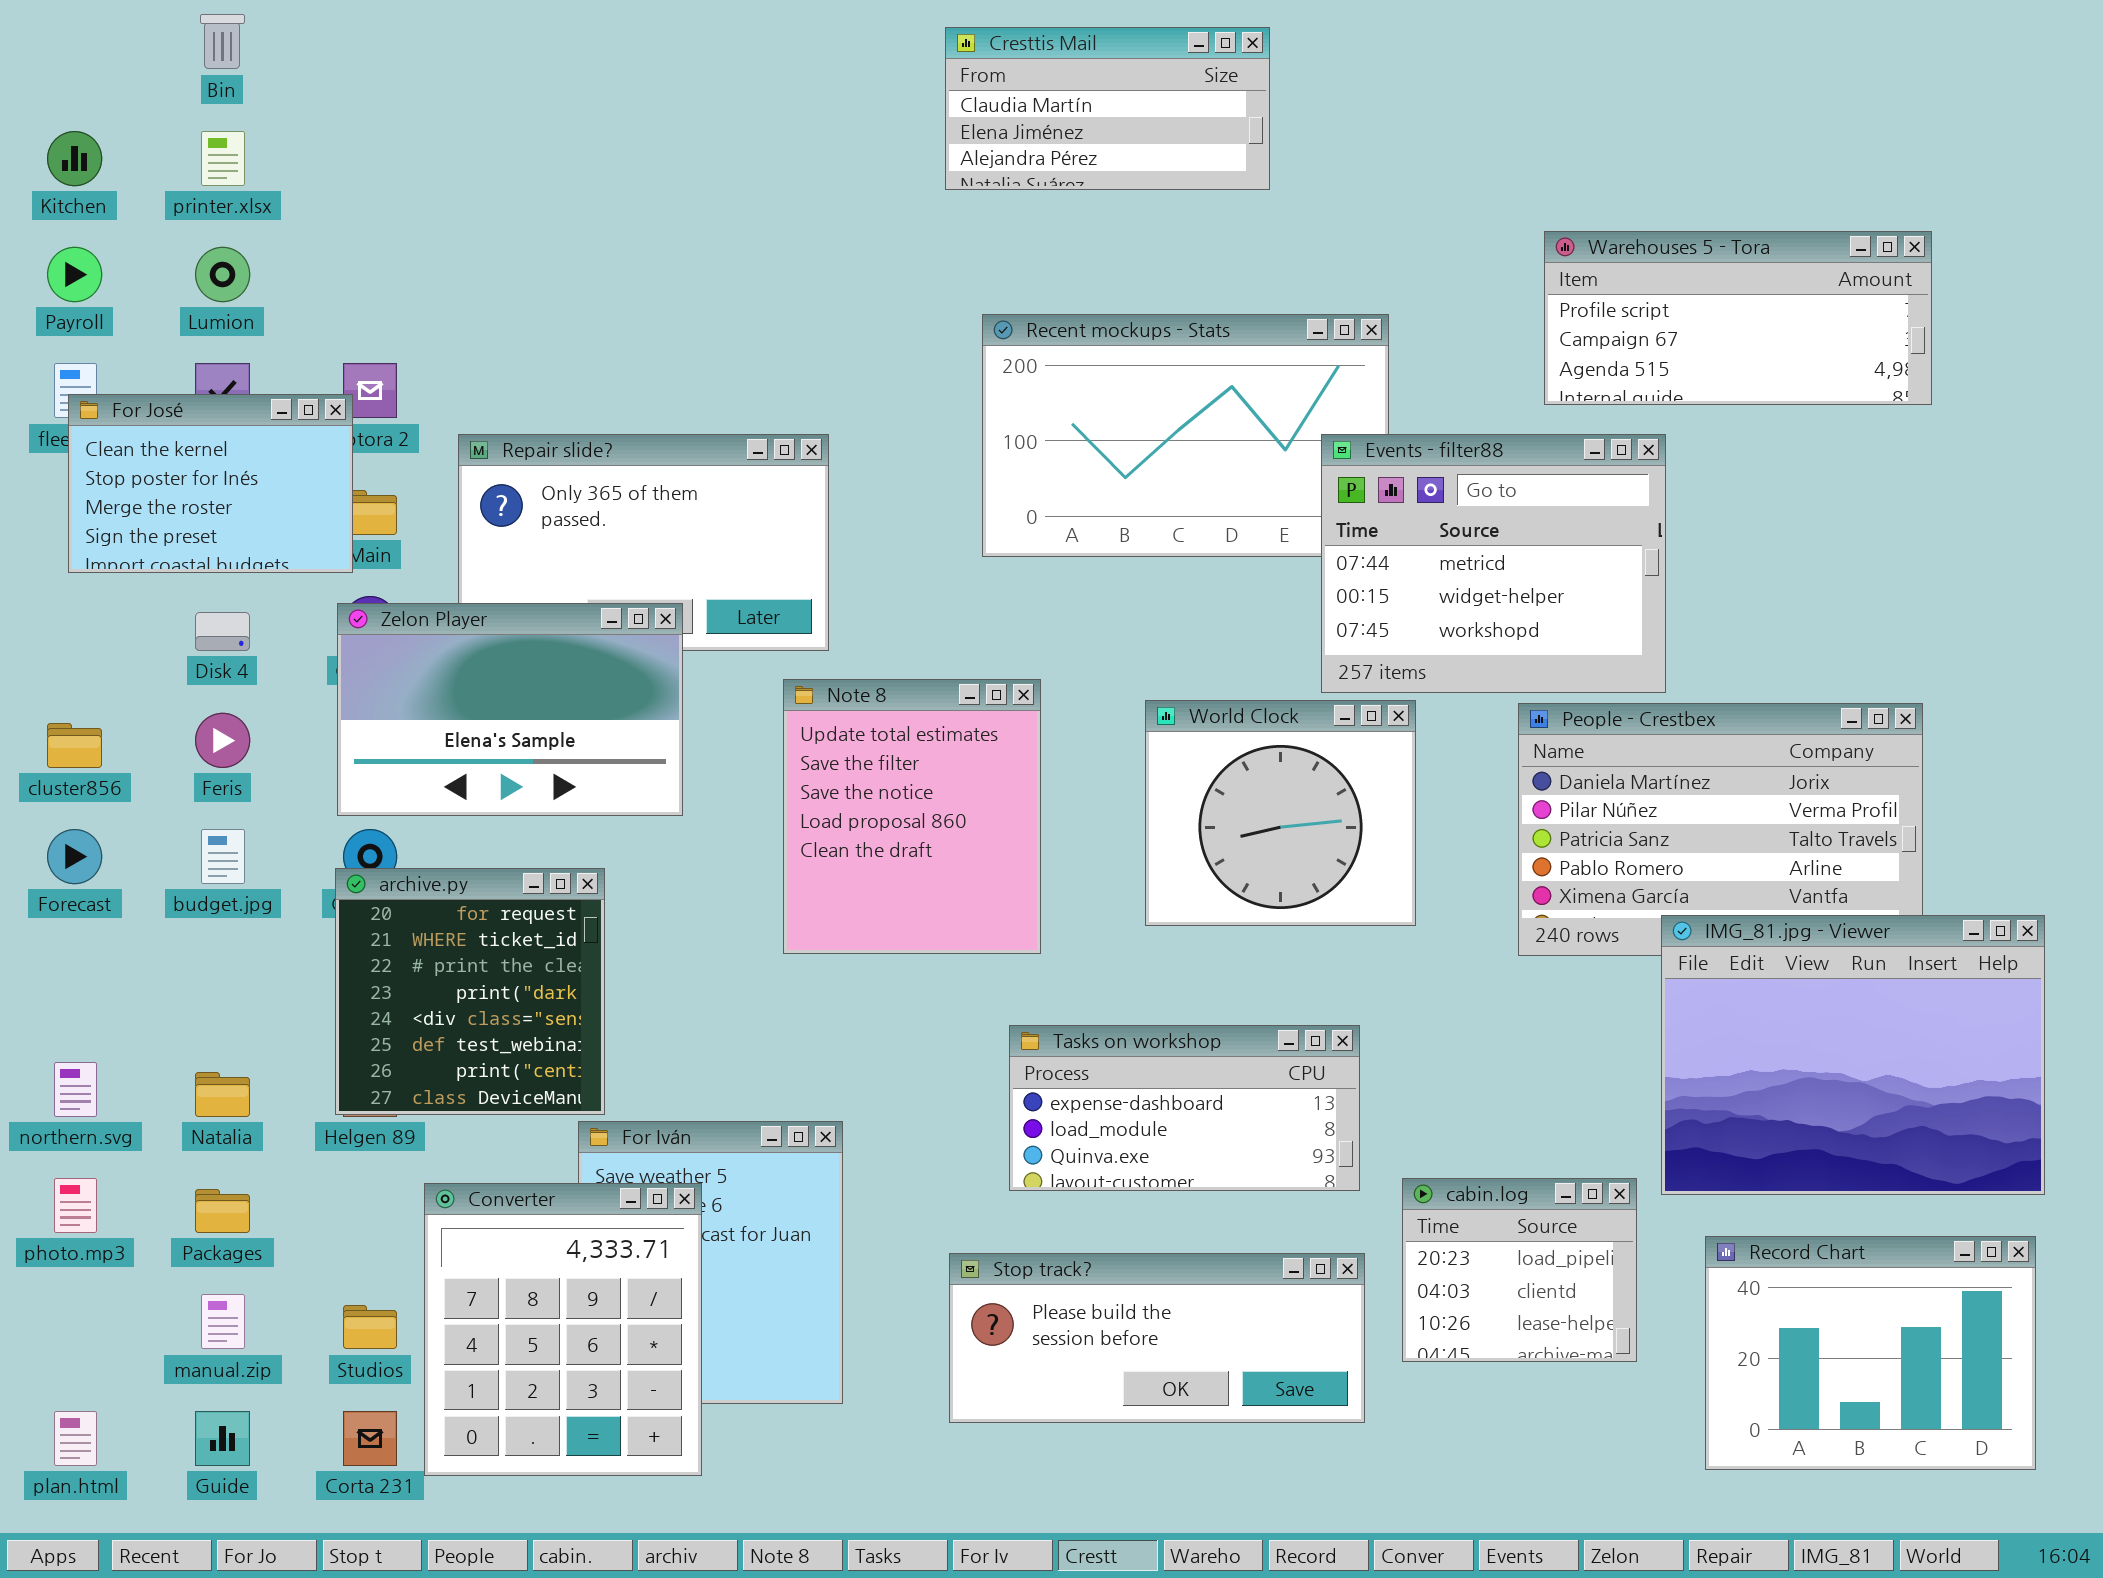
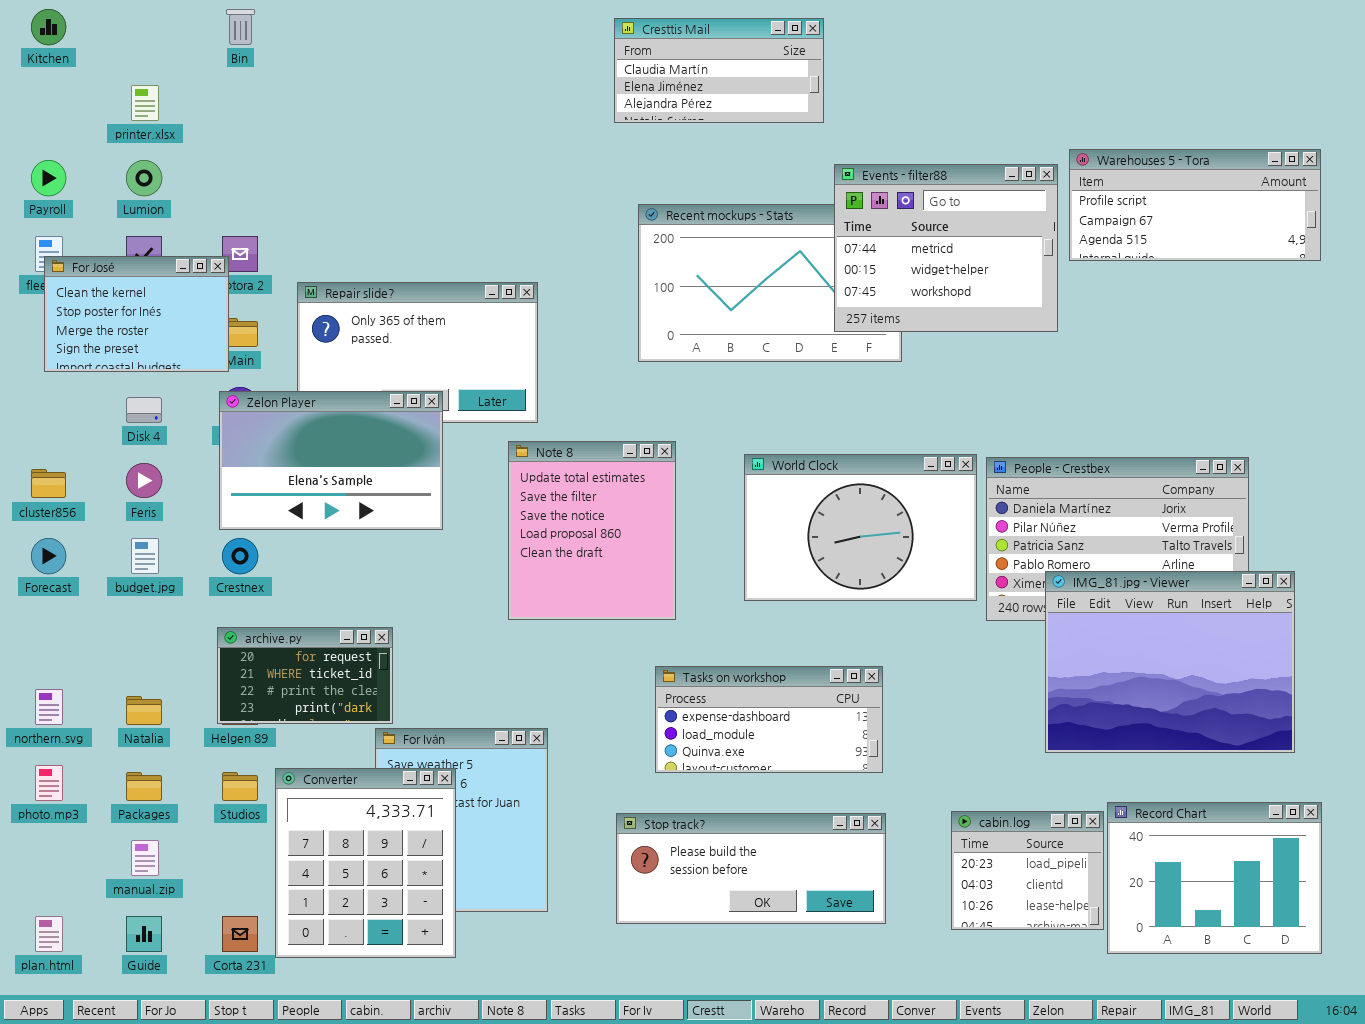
Bin: [200,14,245,69] -> [226,9,255,45], moved
Kitchen: [47,131,102,186] -> [31,9,66,45], moved
Warehouses 5 - Tora: [1544,231,1932,405] -> [1069,149,1321,261], moved
Events - filter88: [1321,434,1666,693] -> [834,164,1058,332], moved
World Clock: [1145,700,1416,926] -> [744,454,977,601], resized
archive.py: [335,868,605,1115] -> [217,627,393,724], resized
IMG_81.jpg - Viewer: [1661,915,2045,1195] -> [1045,571,1295,753], moved
cabin.log: [1402,1178,1637,1362] -> [951,811,1104,930], moved
Studios: [343,1305,397,1349] -> [222,772,258,801], moved

